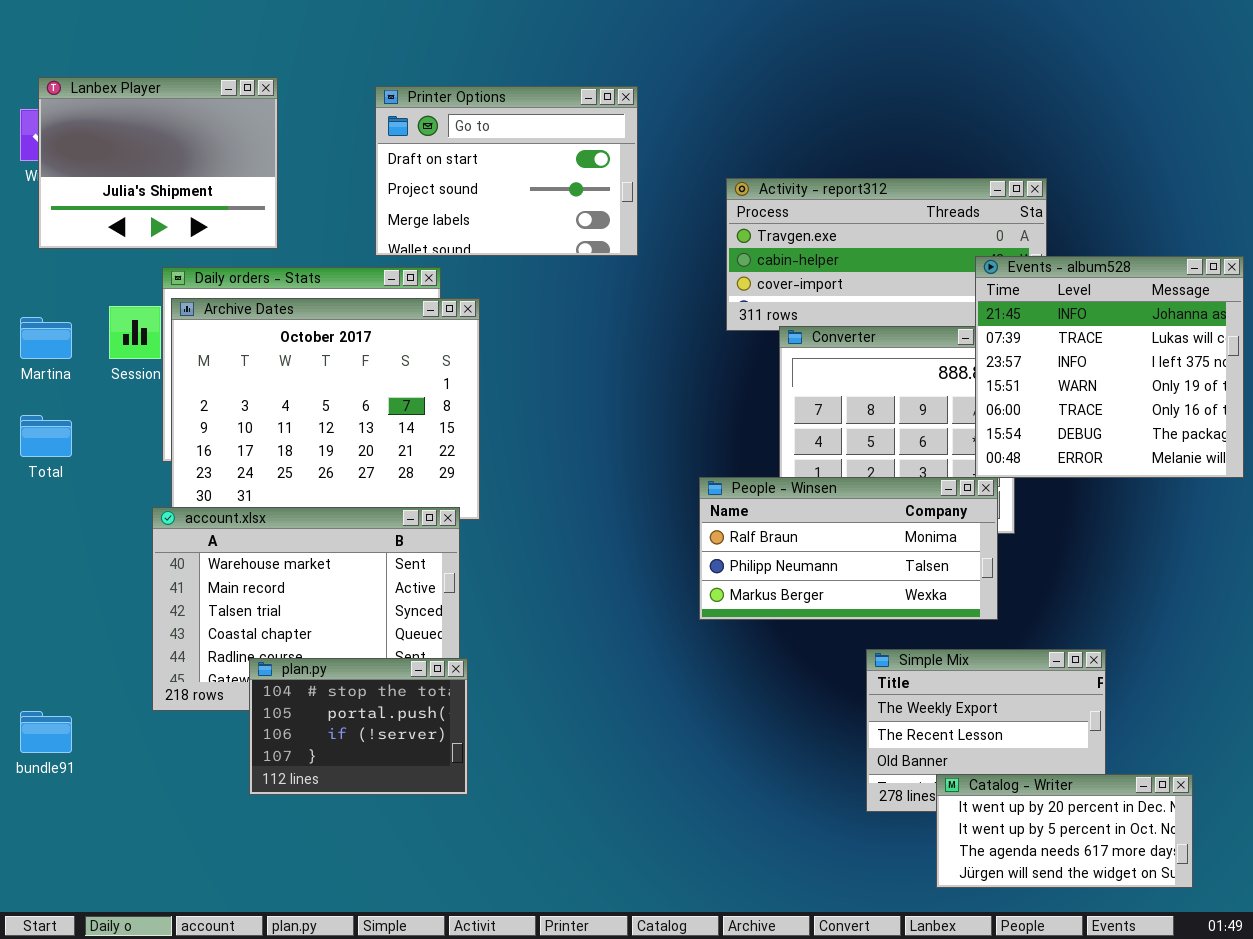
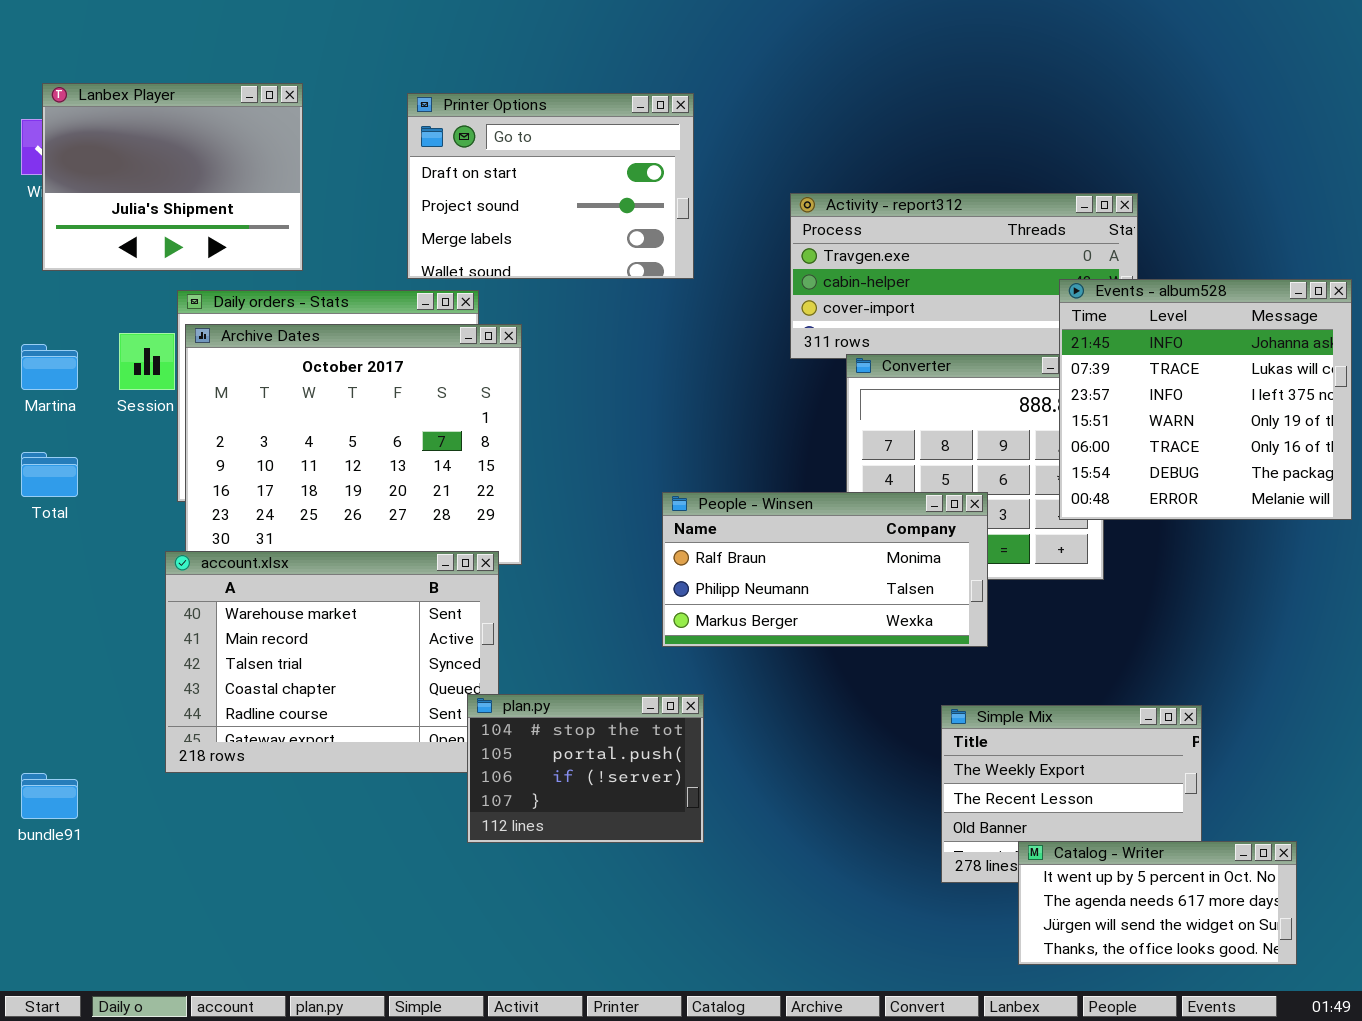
People - Winsen: [699,477,998,620] -> [662,492,988,647], moved
plan.py: [249,658,468,795] -> [467,694,704,843], moved
Catalog - Writer: [936,774,1193,888] -> [1018,841,1297,965], scrolled down 1 row

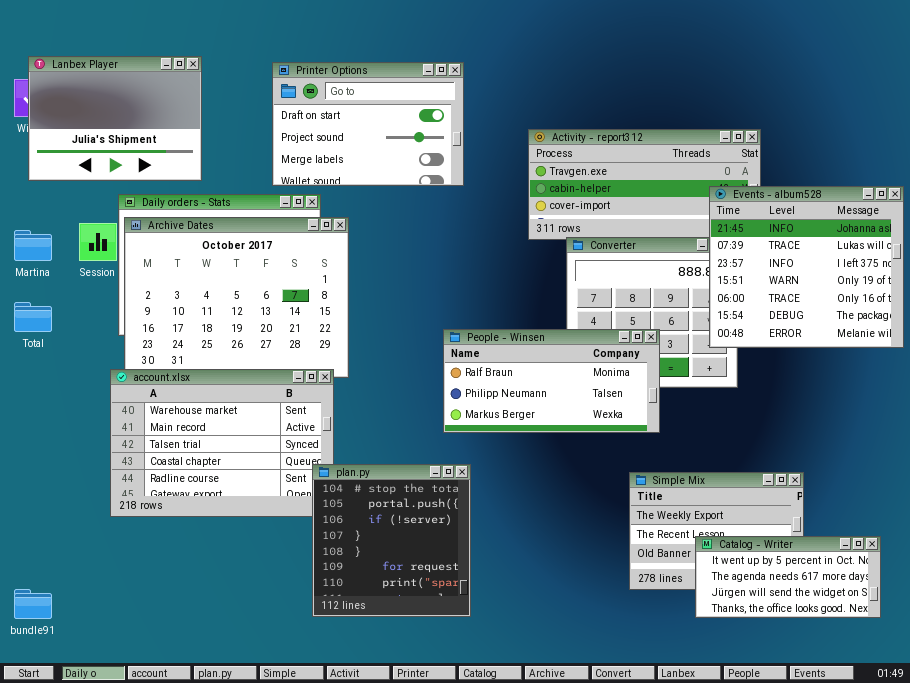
plan.py: [467,694,704,843] -> [312,464,471,617], resized
bundle91: [21,773,78,819] -> [14,589,52,619], moved
Catalog - Writer: [1018,841,1297,965] -> [695,536,881,618], moved

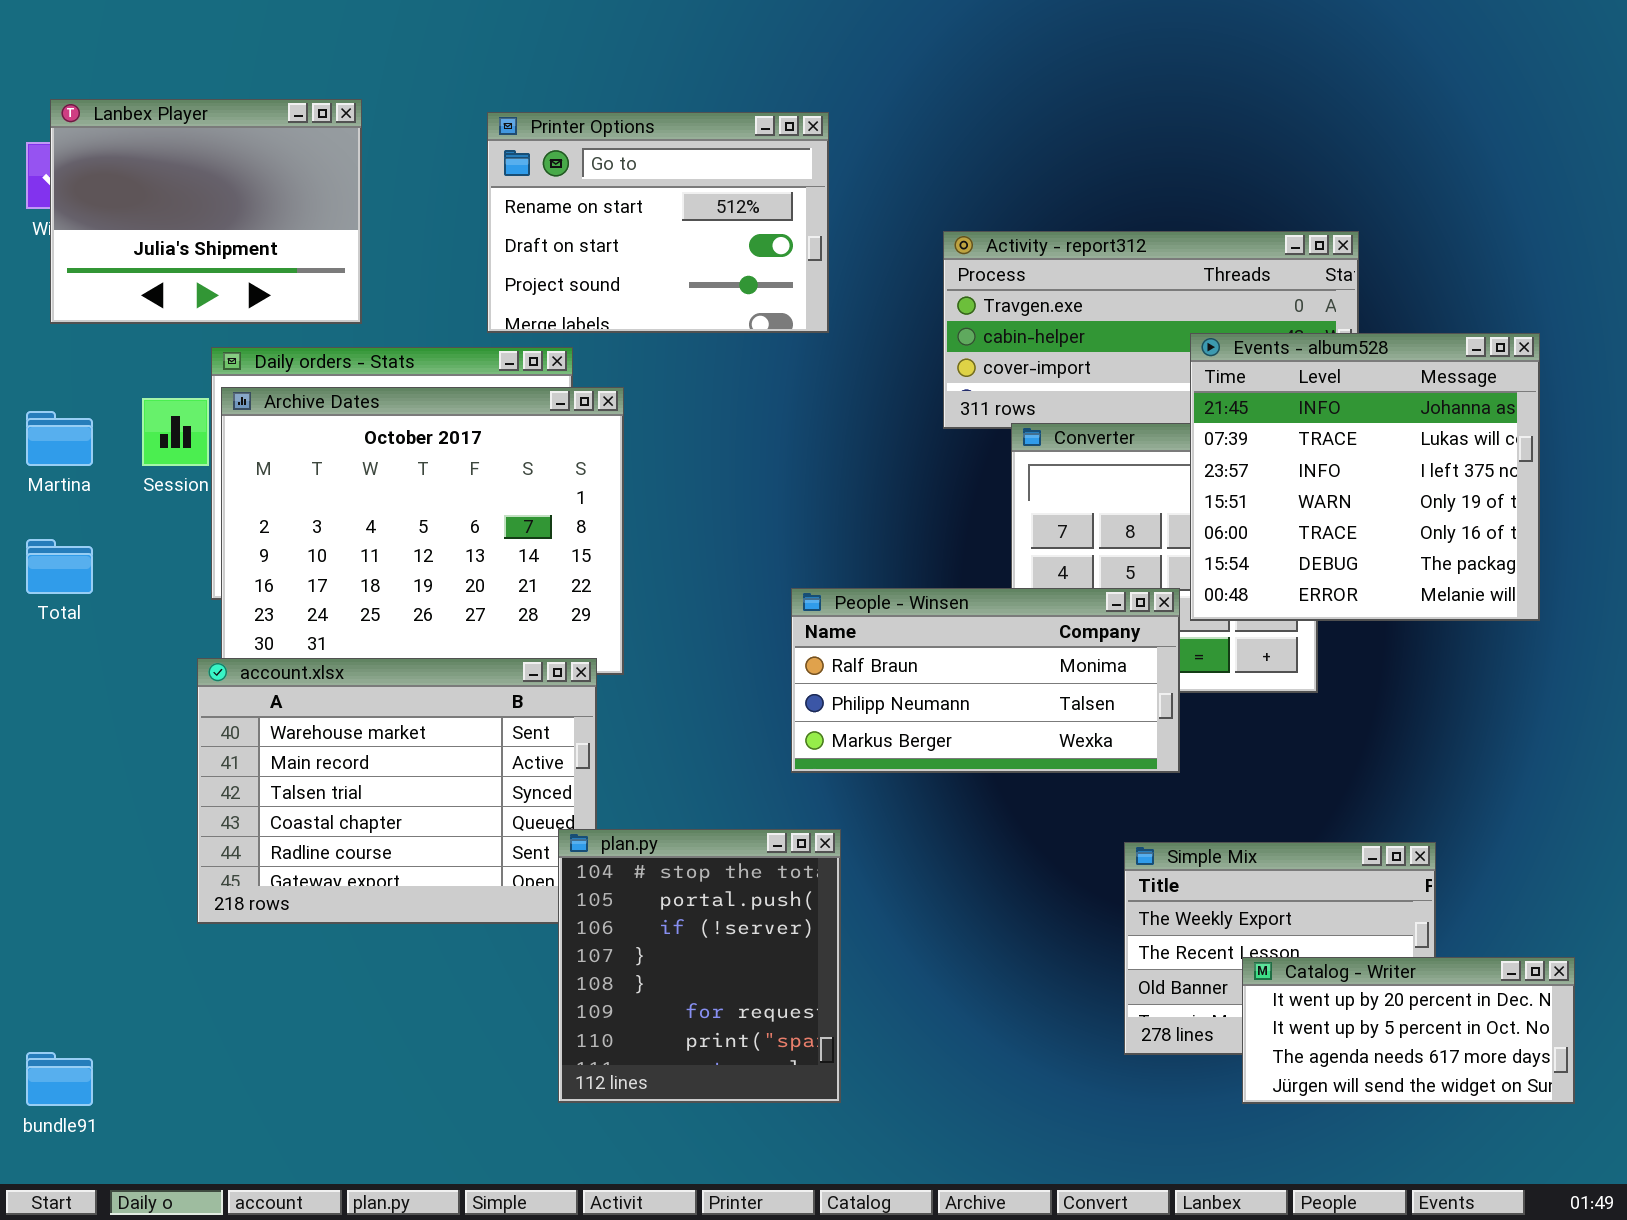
Printer Options: [272,62,464,186] -> [487,112,829,333], scrolled up 1 row
Events - album528: [709,186,904,348] -> [1190,333,1540,621], moved
Catalog - Writer: [695,536,881,618] -> [1242,957,1575,1104], scrolled up 1 row

